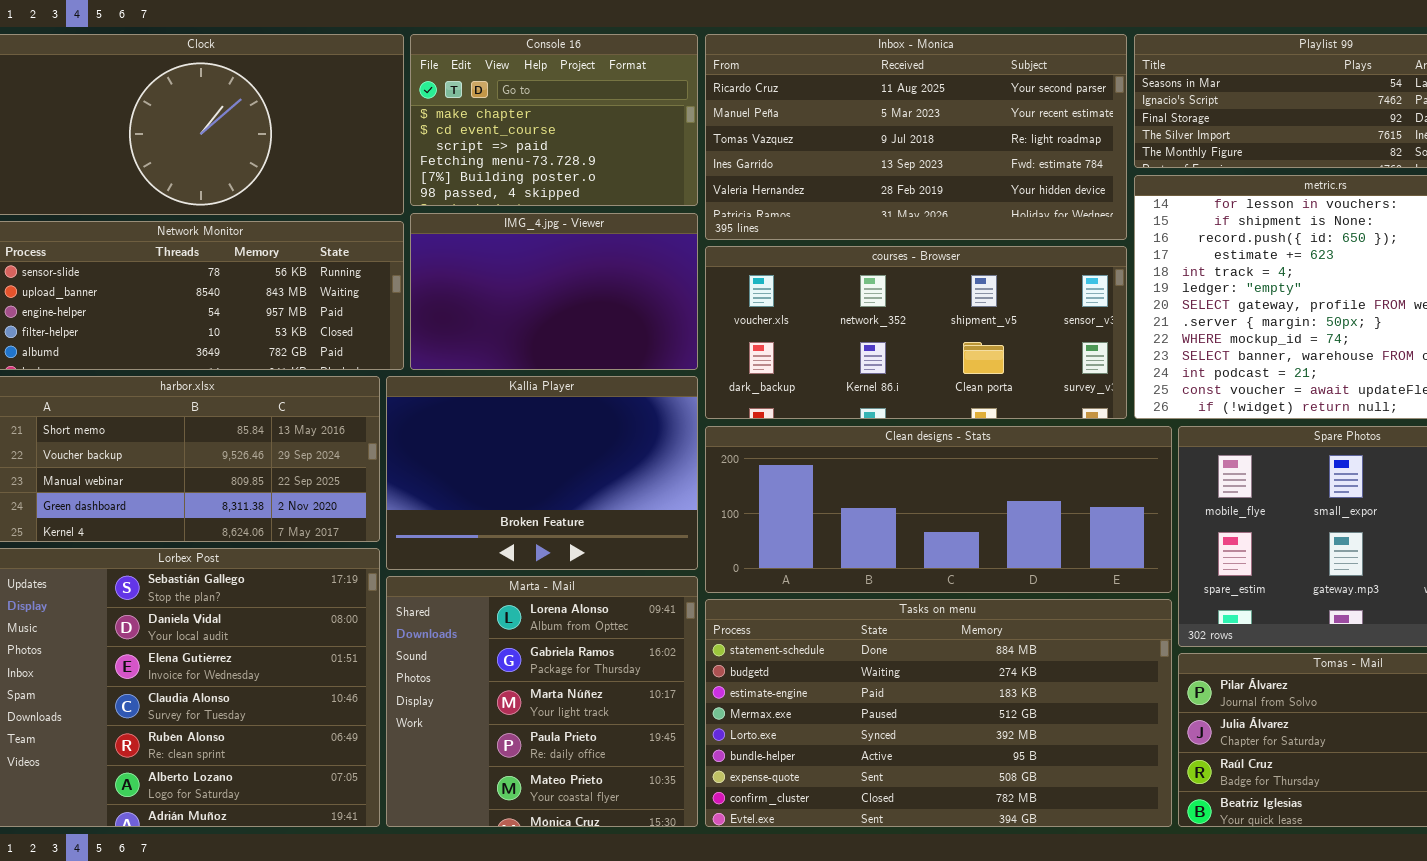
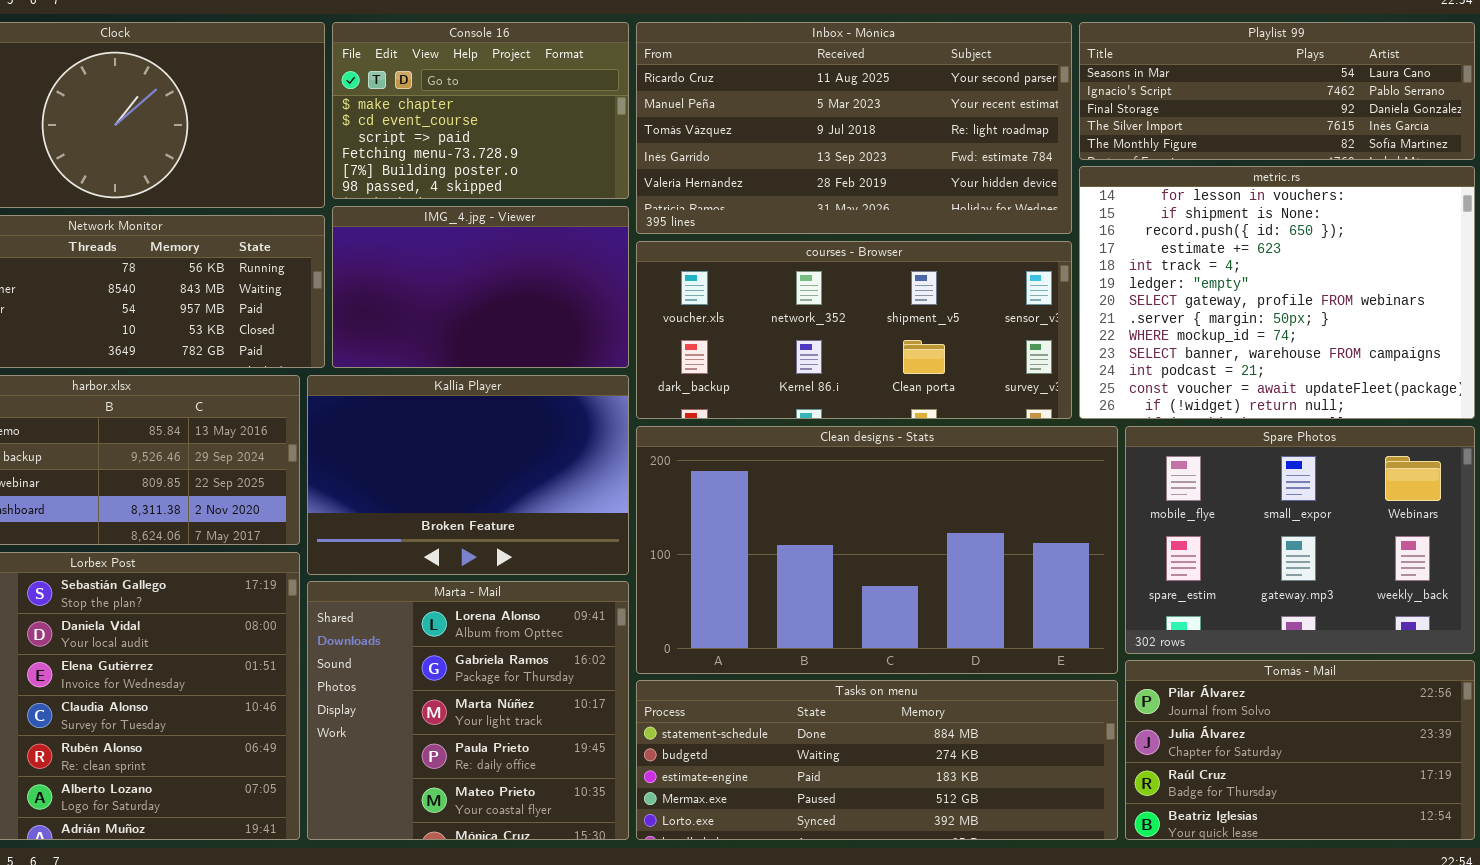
Clean designs - Stats: [705,426,1172,593] -> [636,426,1118,674], resized
Tasks on menu: [705,599,1172,827] -> [636,680,1118,840], resized

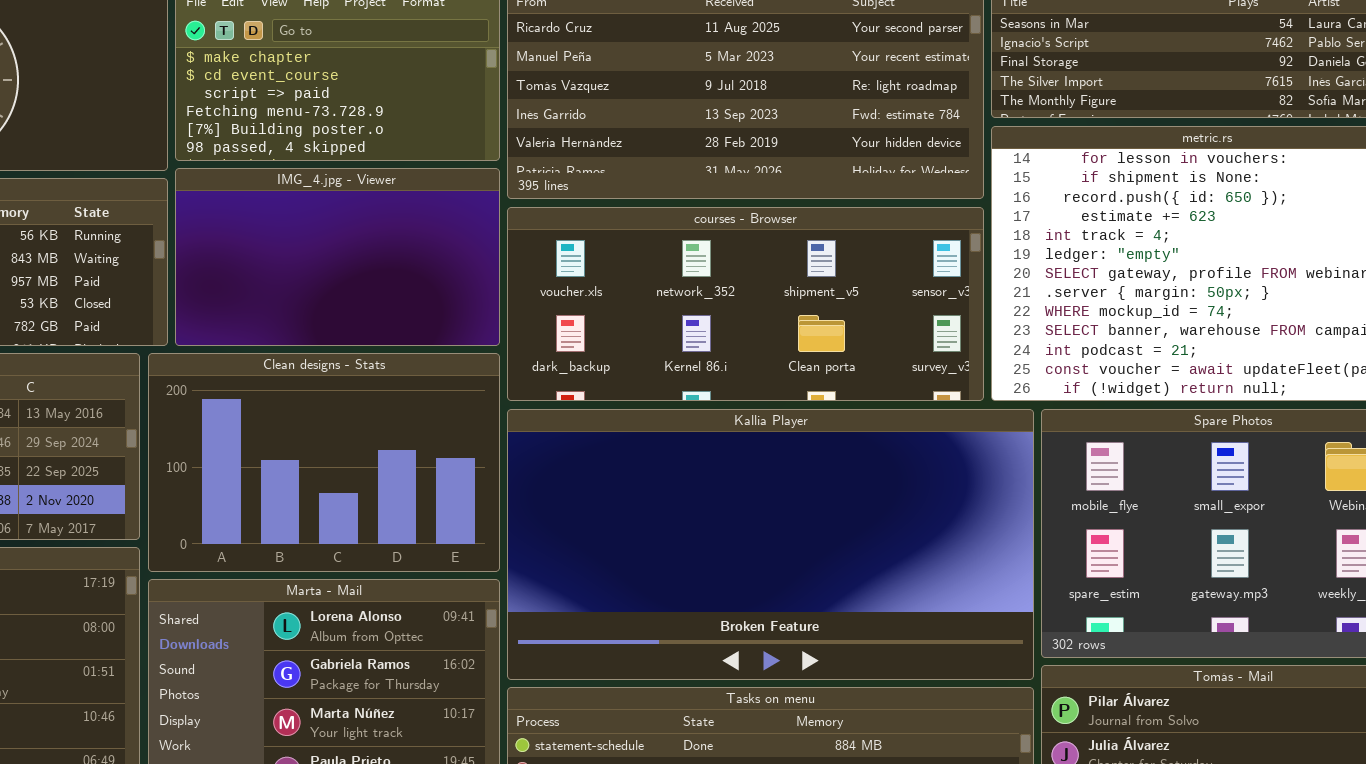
Kallia Player: [307,375,629,575] -> [507,409,1034,680], moved, resized
Clean designs - Stats: [636,426,1118,674] -> [148,353,500,572], moved, resized

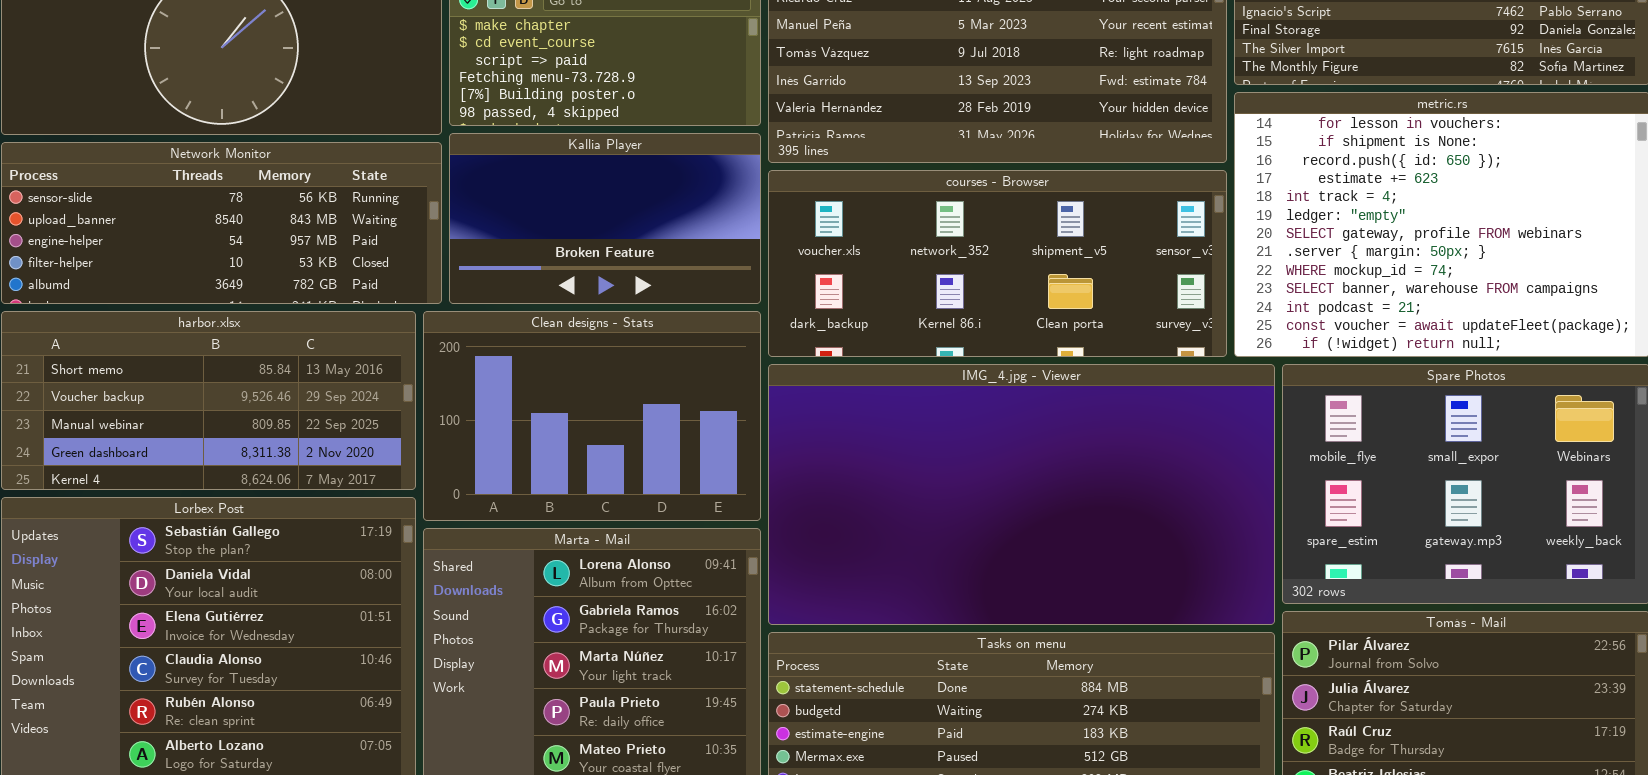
IMG_4.jpg - Viewer: [175,168,500,346] -> [768,364,1275,625], moved, resized
Kallia Player: [507,409,1034,680] -> [449,133,761,304], moved, resized

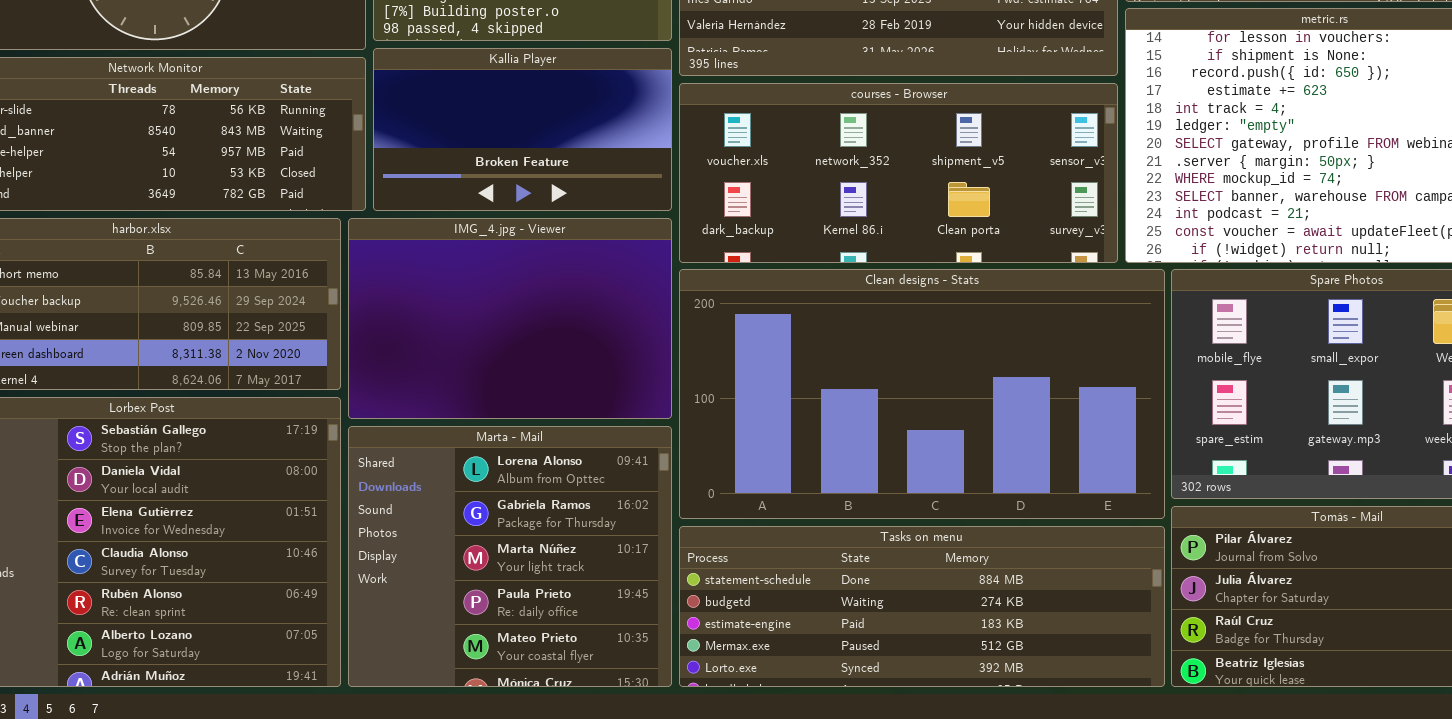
Clean designs - Stats: [423,311,761,521] -> [679,269,1165,519], moved, resized
IMG_4.jpg - Viewer: [768,364,1275,625] -> [348,218,672,419], moved, resized

